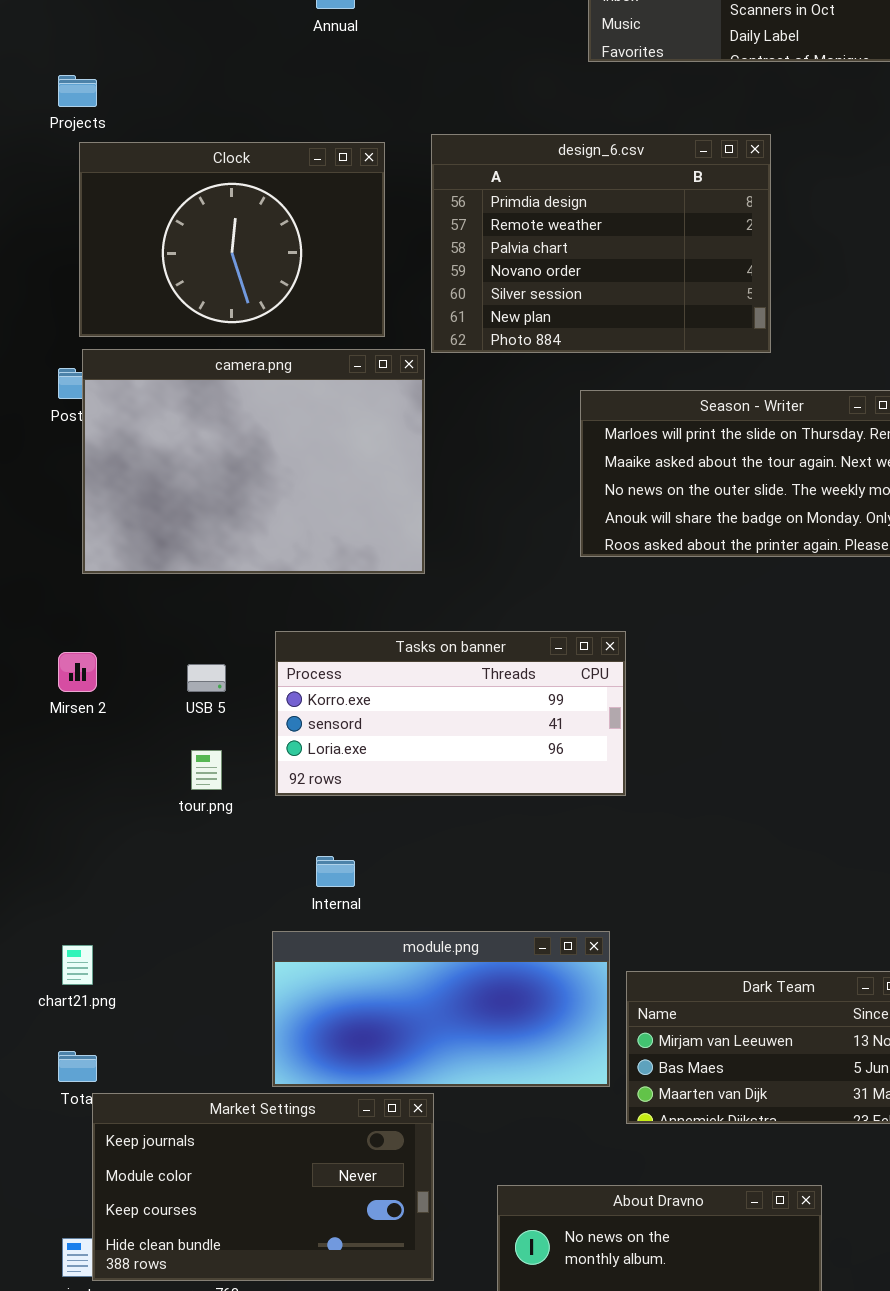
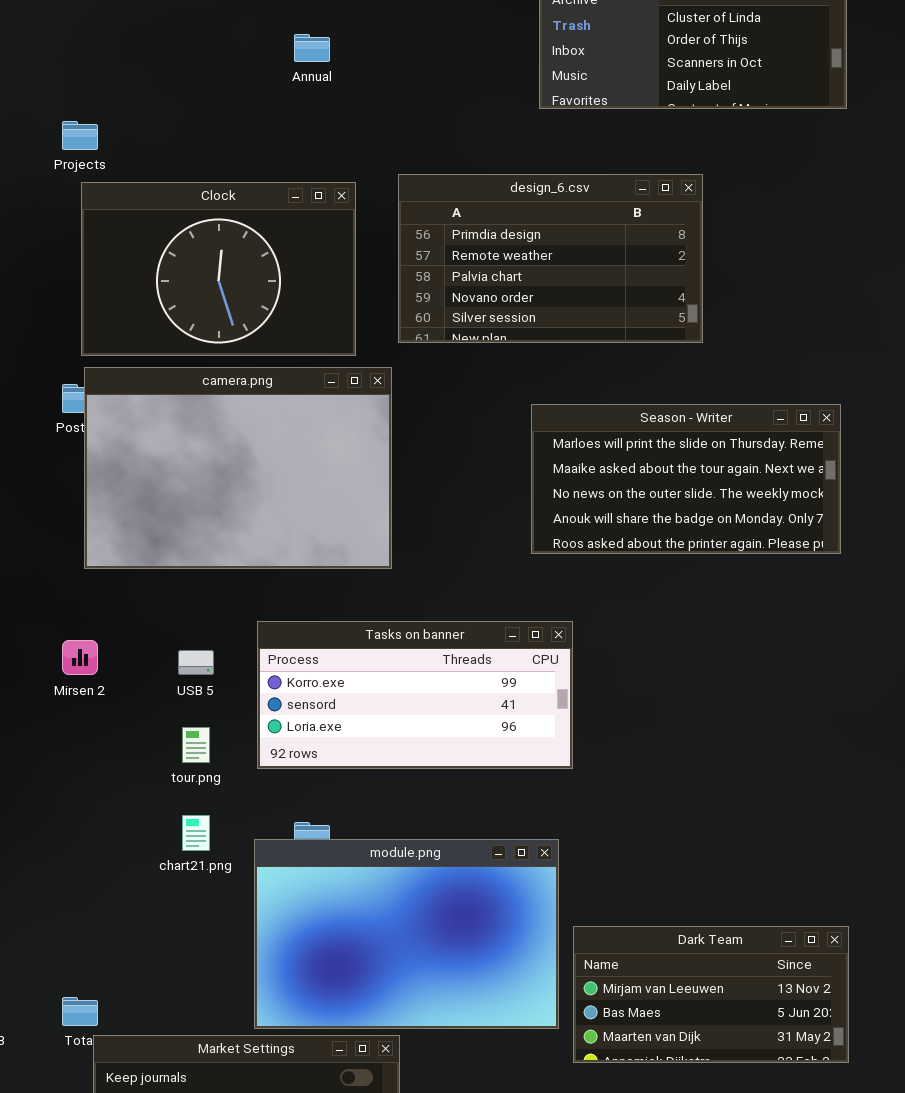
design_6.csv: [431,134,771,353] -> [398,174,703,343], resized
module.png: [272,931,610,1087] -> [254,839,559,1029], resized
chart21.png: [62,945,93,985] -> [182,815,210,851], moved

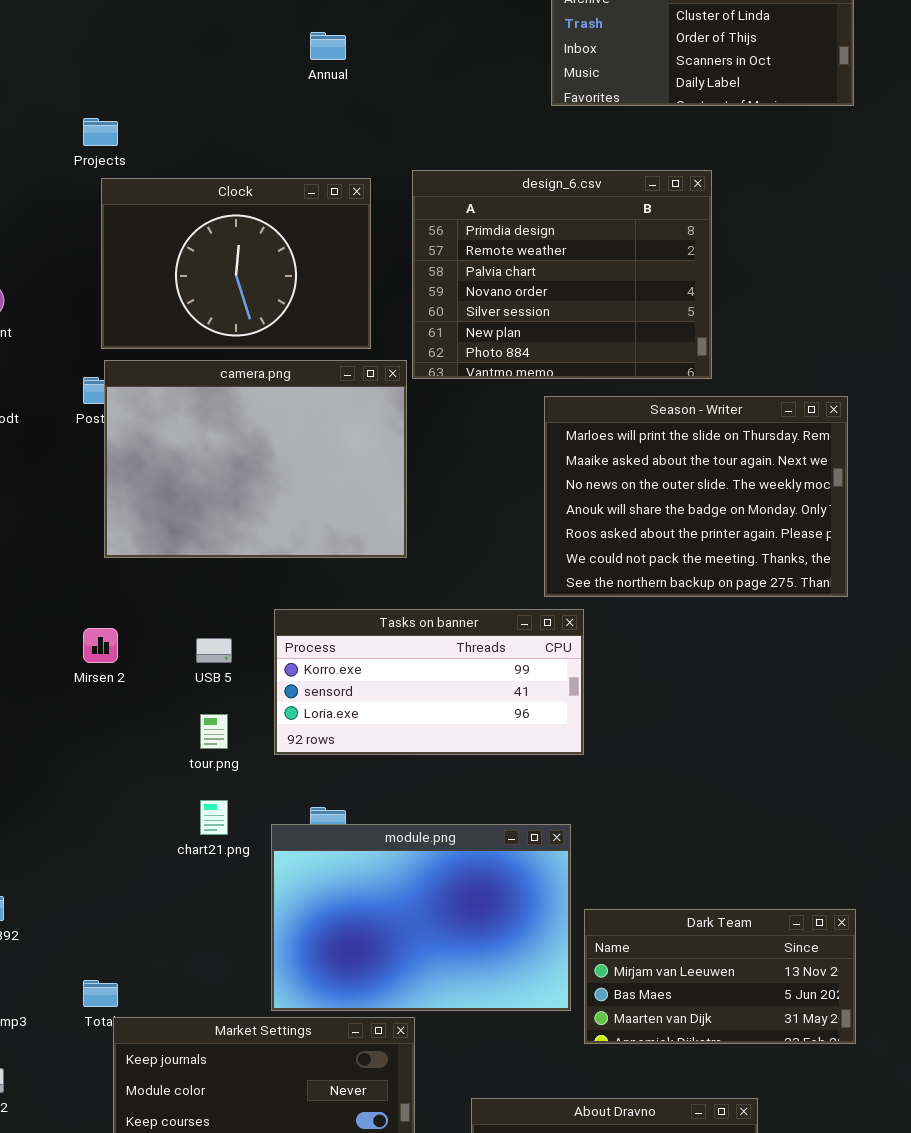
design_6.csv: [398,174,703,343] -> [412,170,712,379], resized
Season - Writer: [531,404,841,554] -> [544,396,848,597], resized

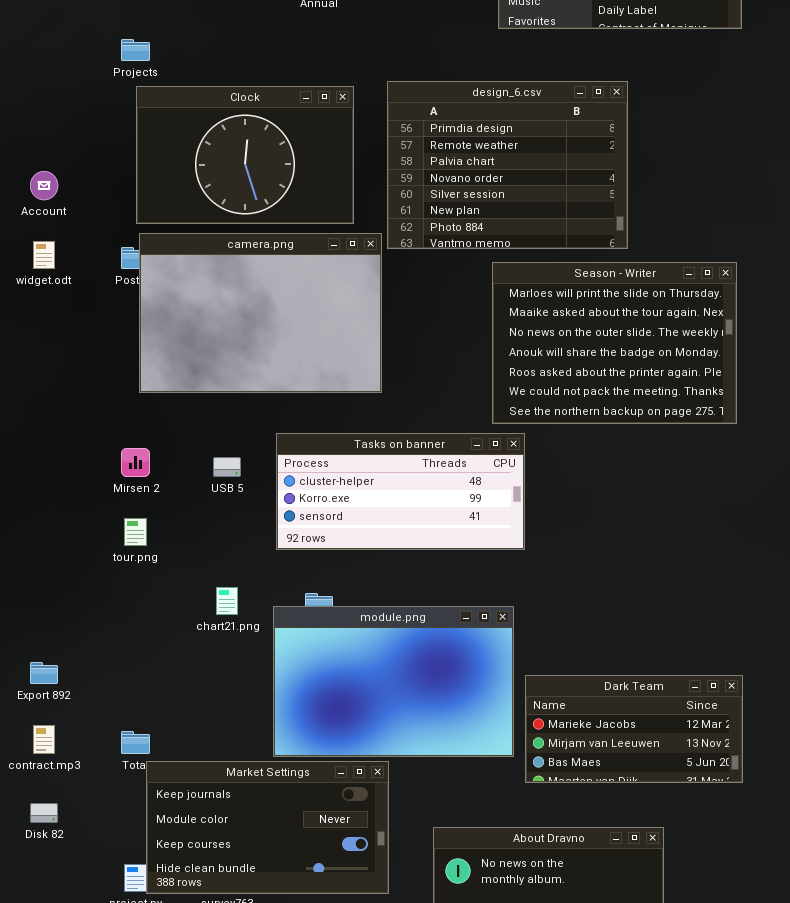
Tasks on banner: [274,609,584,755] -> [276,433,525,550], scrolled up 1 row
tour.png: [200,714,228,749] -> [124,518,147,546], moved
Dark Team: [584,909,856,1044] -> [525,675,743,783], scrolled up 1 row

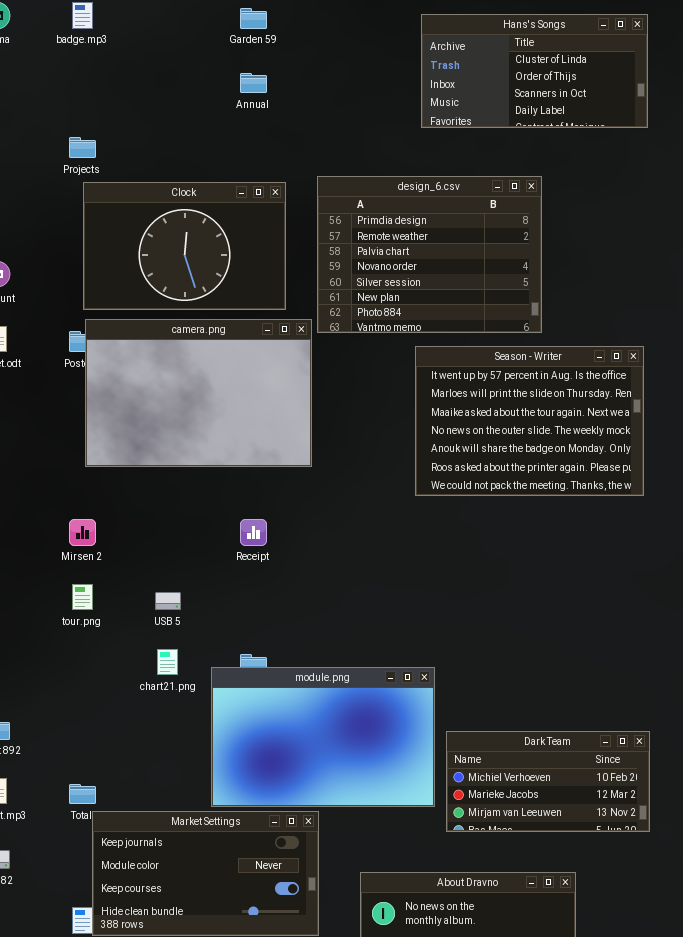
Season - Writer: [492,262,737,424] -> [415,346,644,496], scrolled up 1 row
Tasks on banner: [276,433,525,550] -> none, closed
USB 5: [213,457,241,477] -> [155,592,181,610], moved
Dark Team: [525,675,743,783] -> [446,731,650,832], scrolled up 1 row

